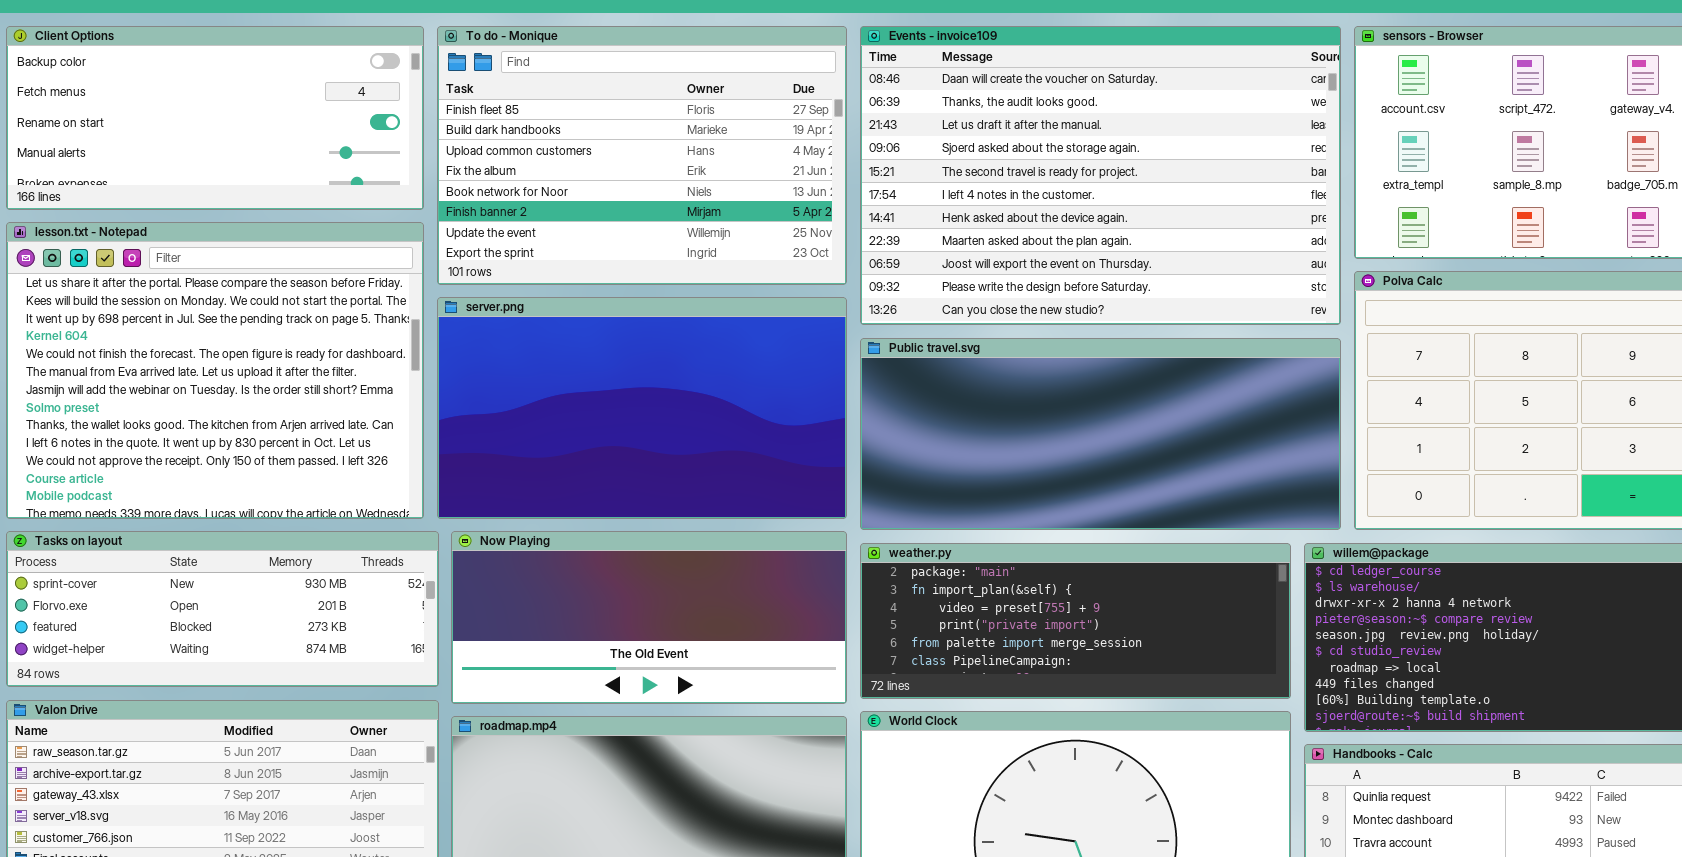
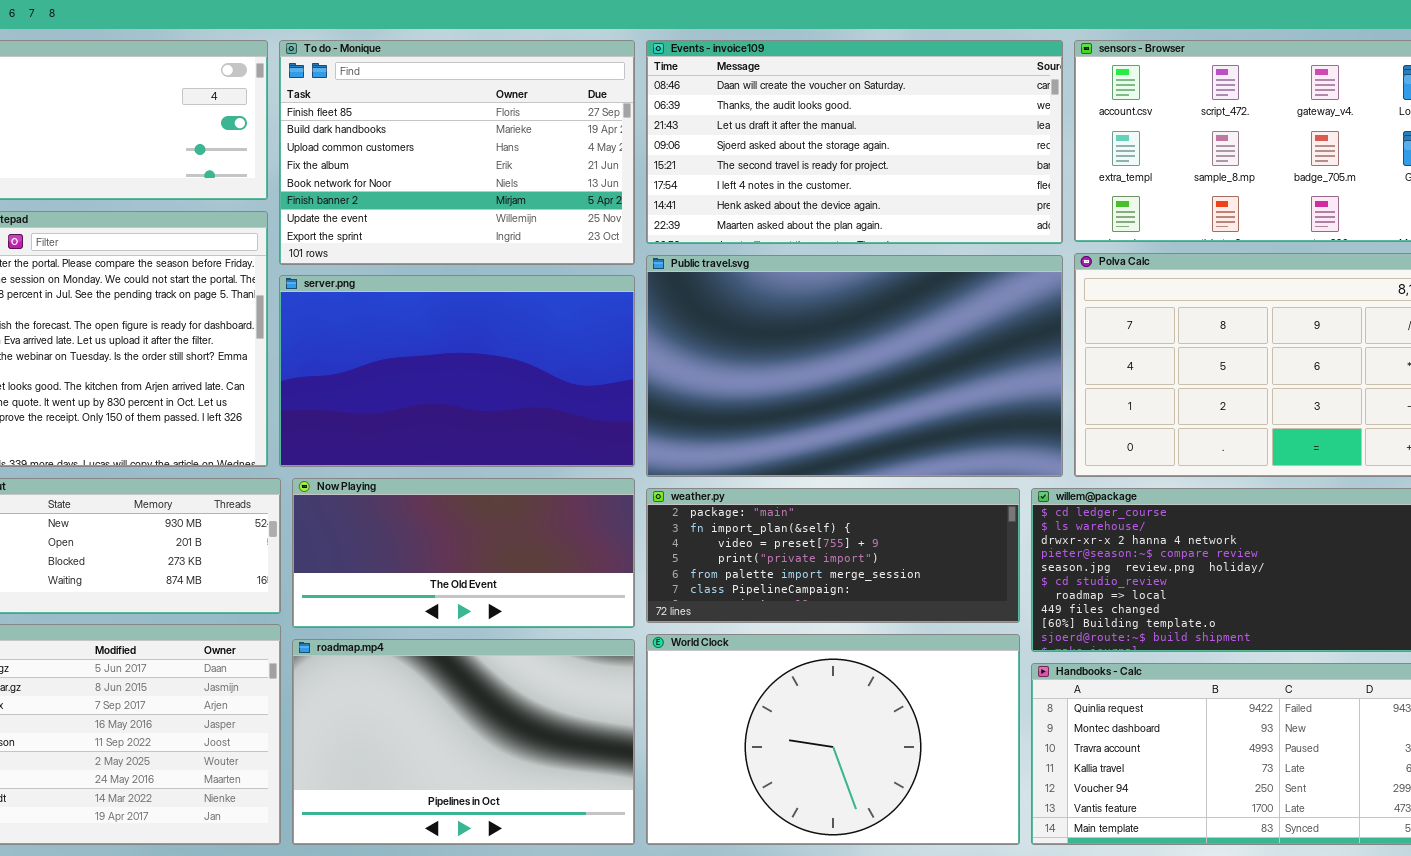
Events - invoice109: [860,26,1341,325] -> [646,40,1063,244], resized
Public travel.svg: [860,338,1341,530] -> [646,255,1063,477], resized

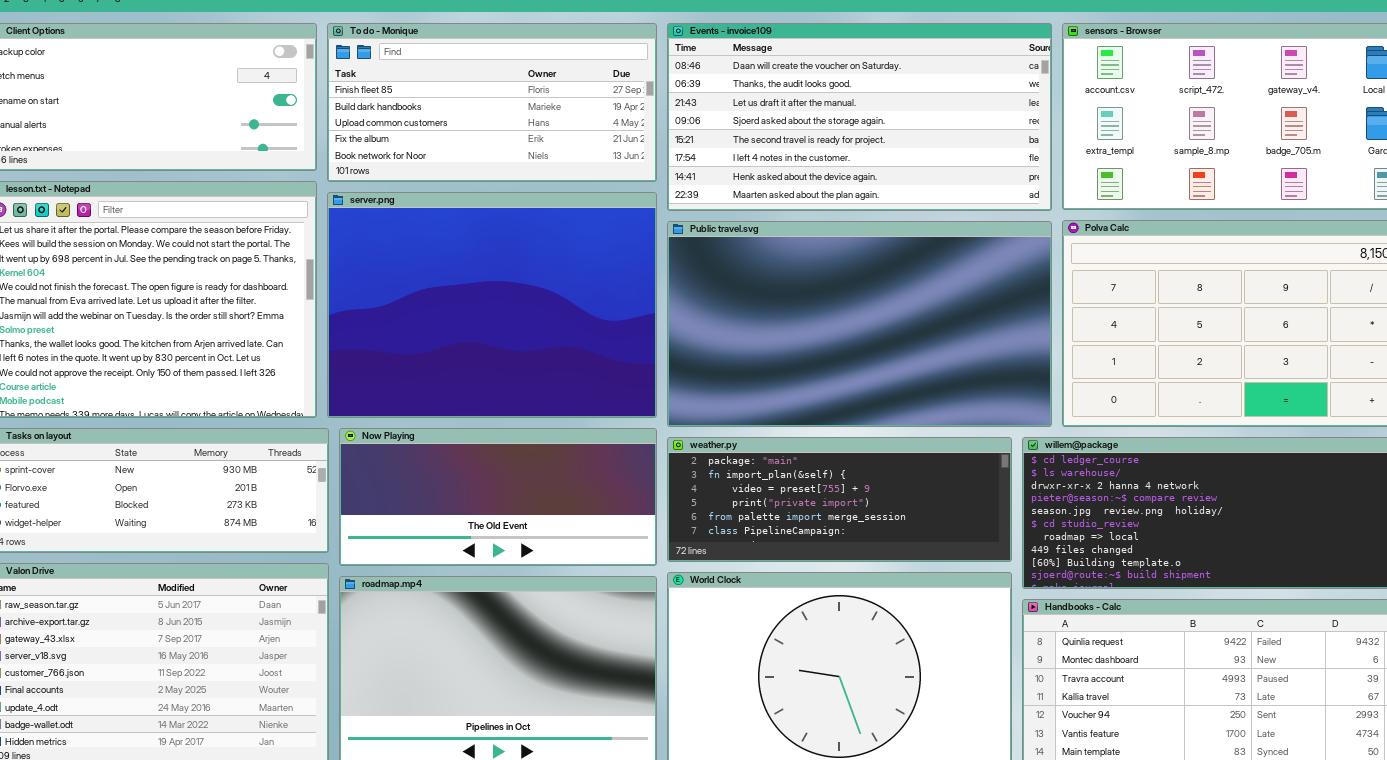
To do - Monique: [279,40,635,265] -> [327,23,657,182], resized
server.png: [279,275,635,467] -> [327,192,657,418], resized

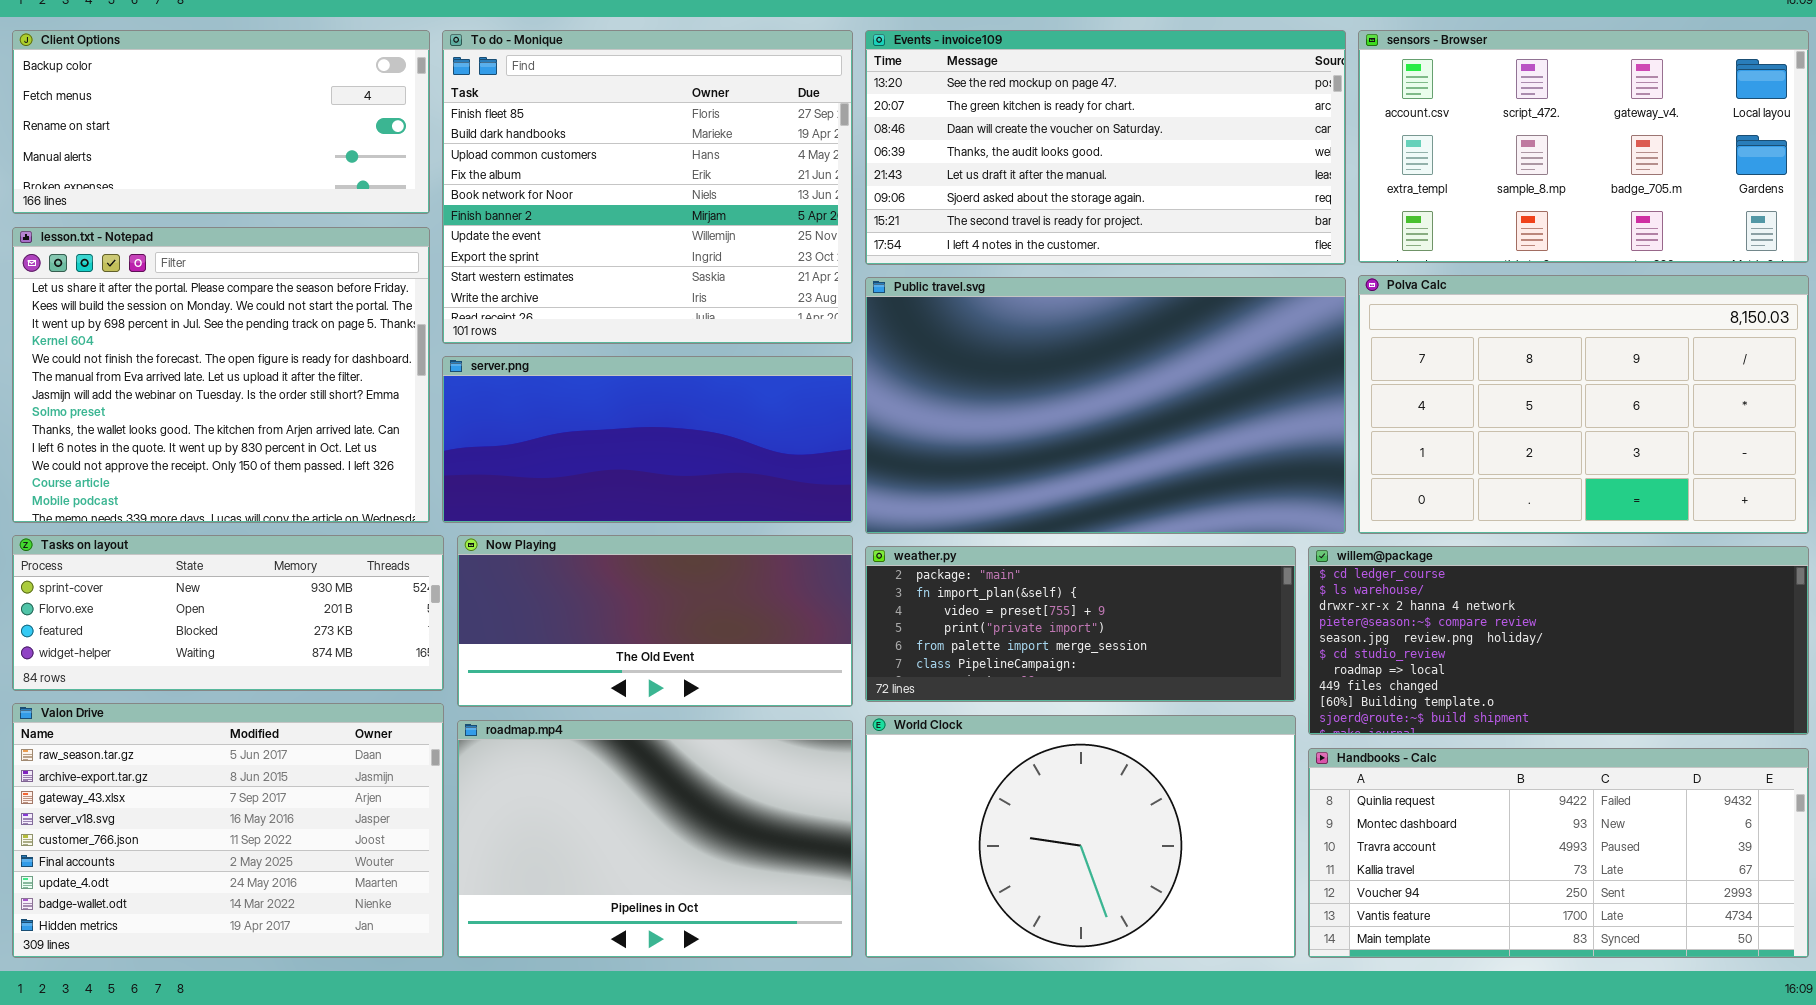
To do - Monique: [327,23,657,182] -> [442,30,853,344], resized
Events - invoice109: [667,23,1052,211] -> [865,30,1346,265], scrolled up 2 rows
server.png: [327,192,657,418] -> [442,356,853,523], resized

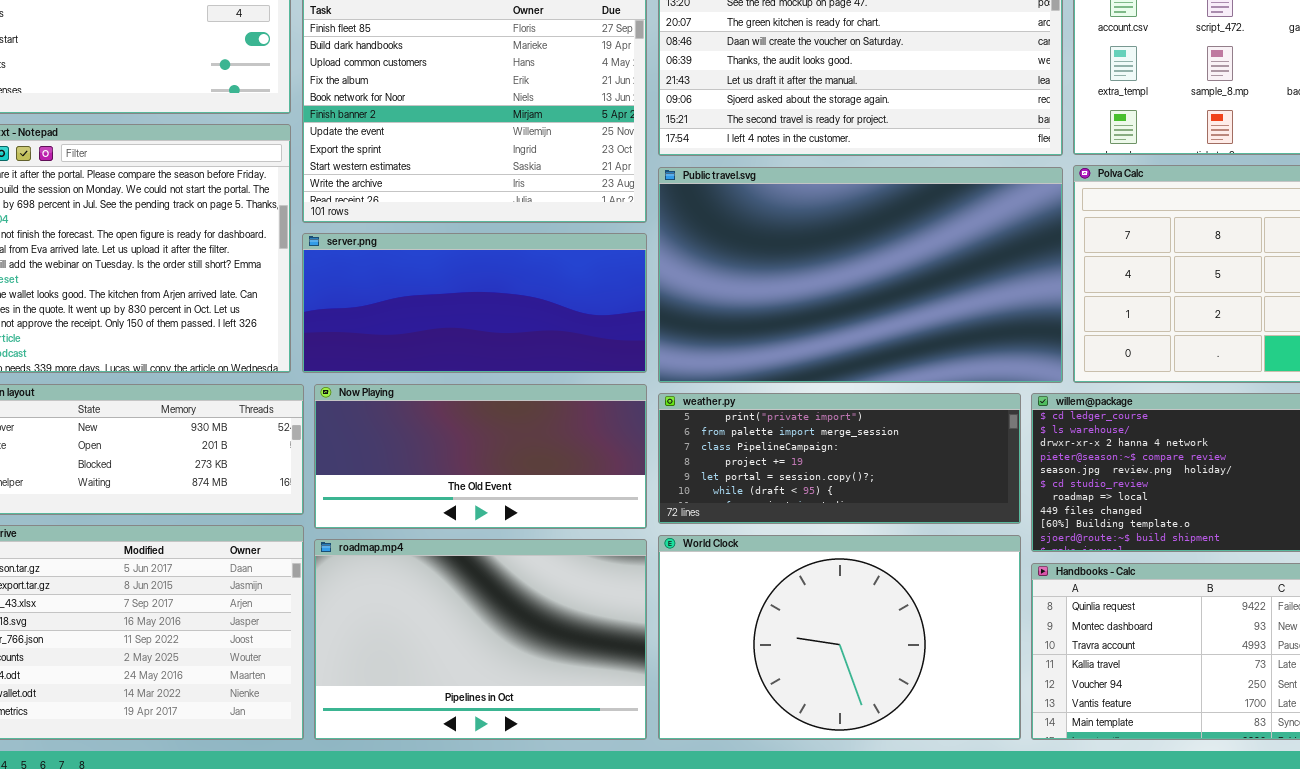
weather.py: [865,546,1296,702] -> [658,393,1021,524], scrolled down 3 rows

